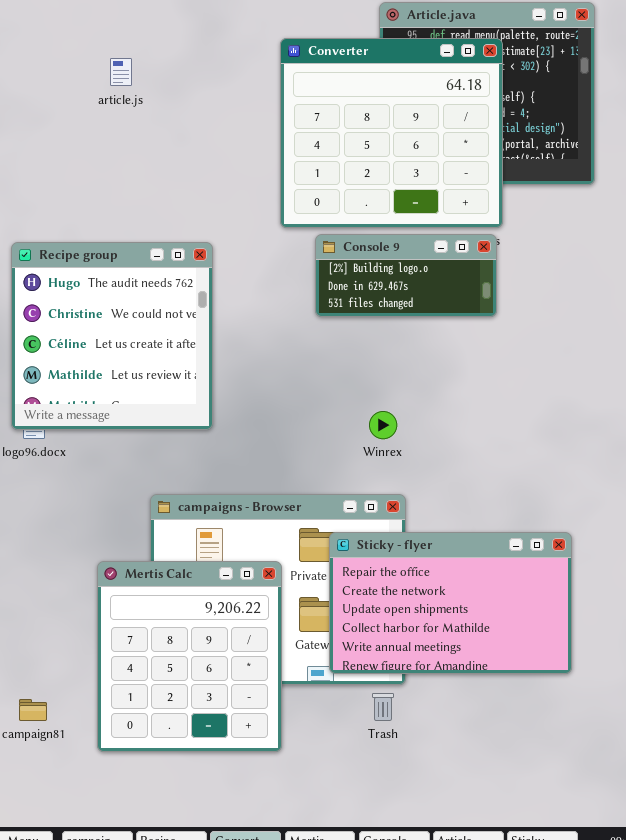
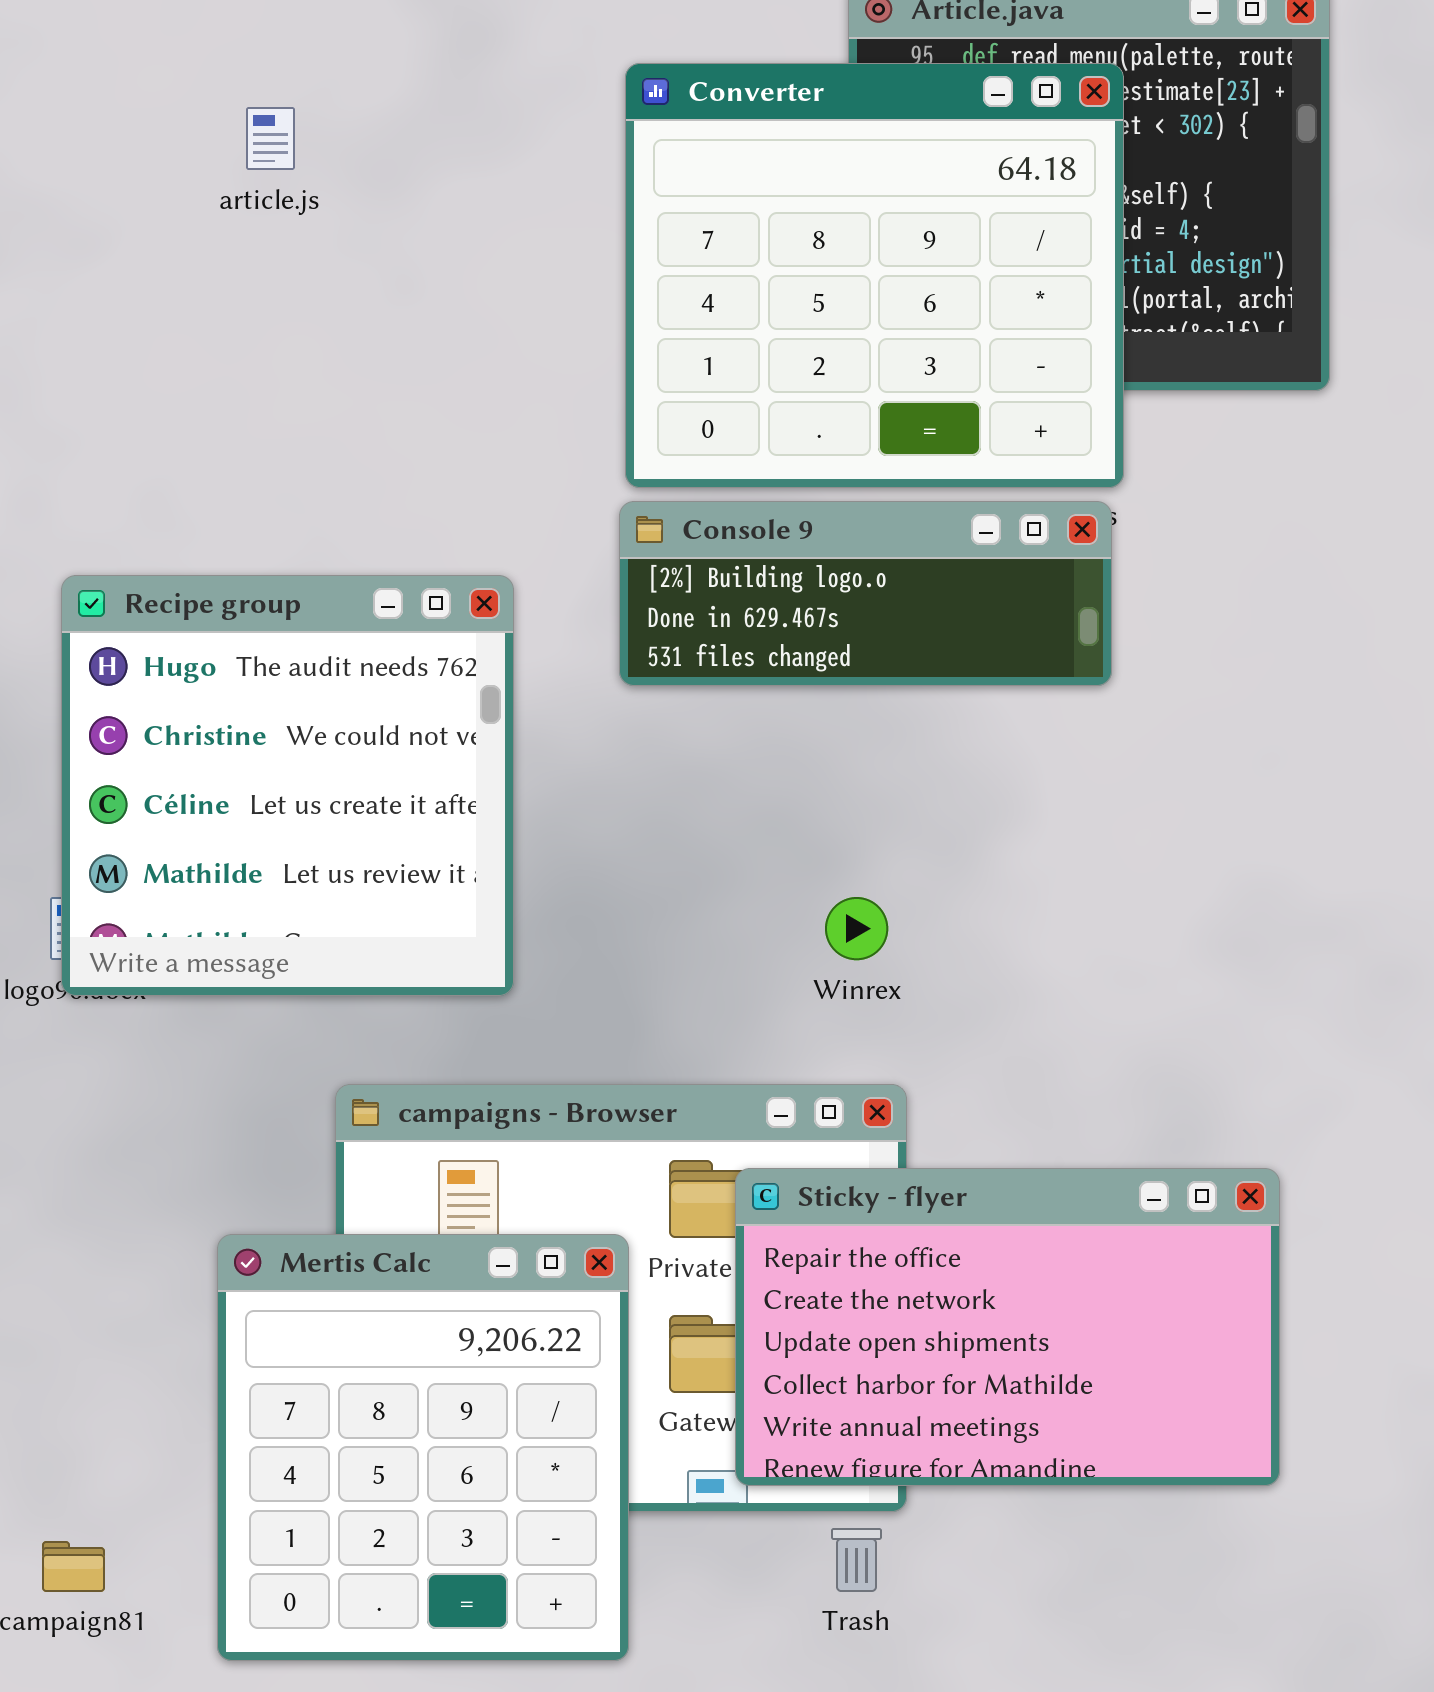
Console 9: [315,234,497,317] -> [619,501,1112,686], resized
Recipe group: [11,242,213,430] -> [61,575,514,996], moved

